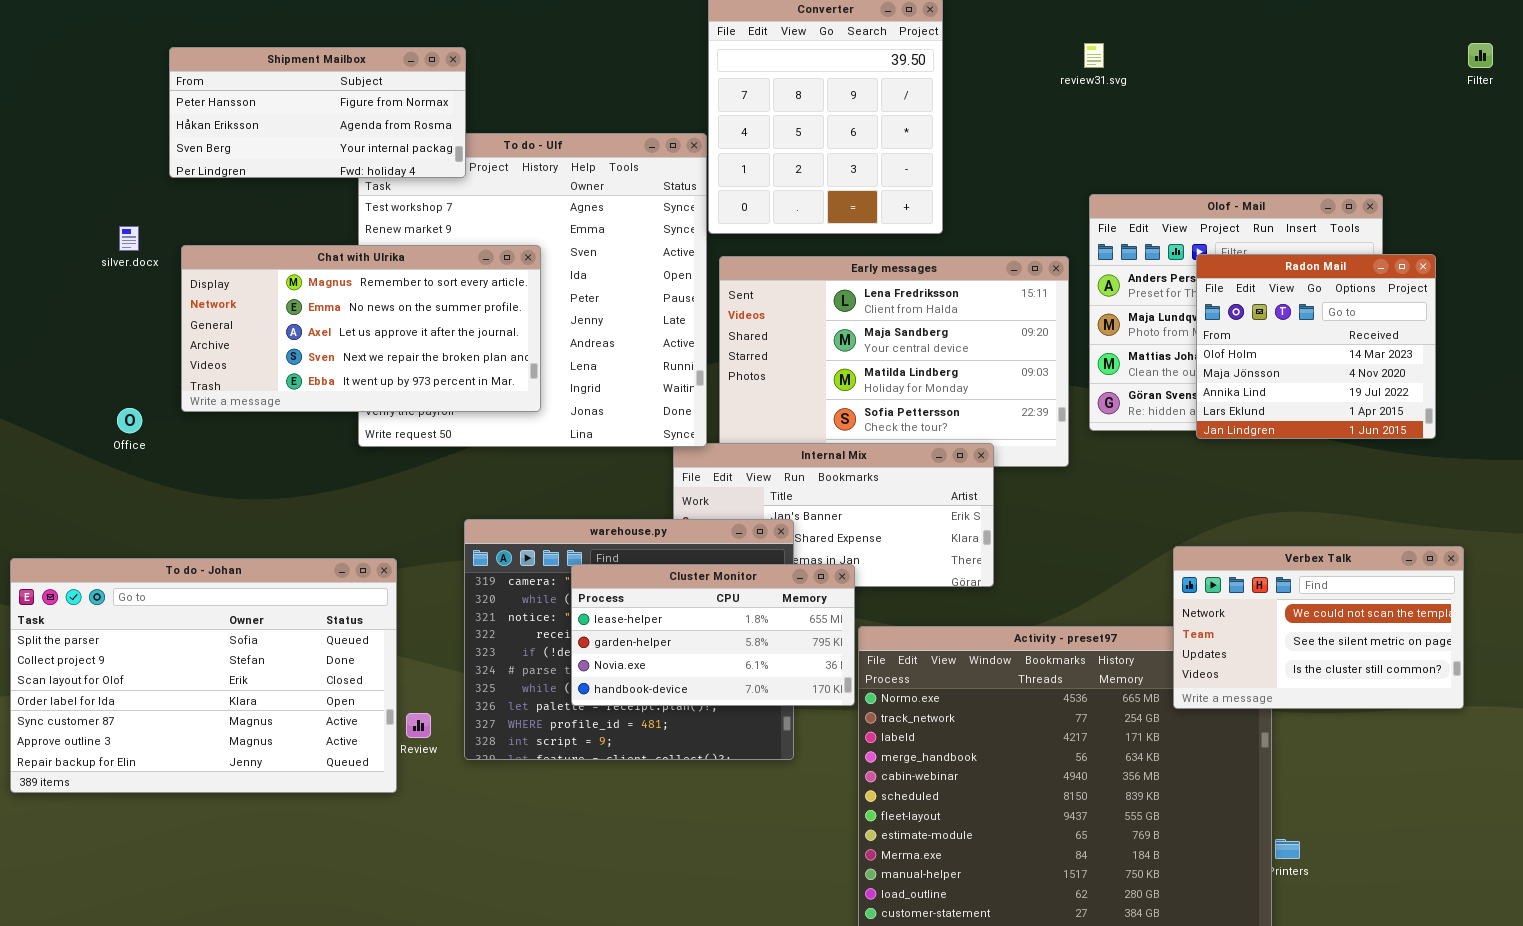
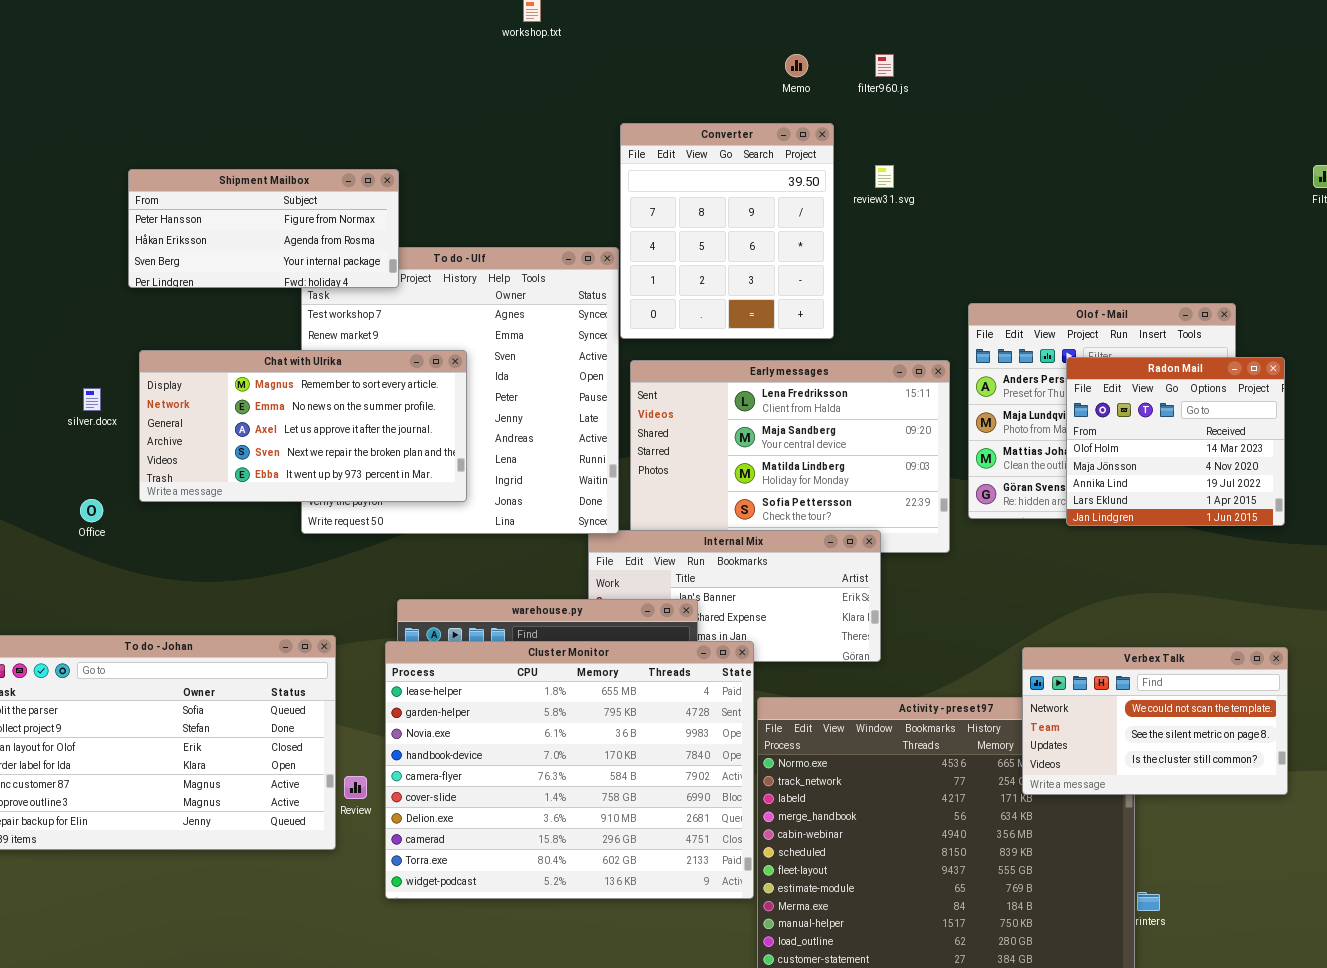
review31.svg: [1084,43,1104,68] -> [875,165,894,188], moved
silver.docx: [119,226,139,251] -> [83,388,101,411], moved
Verbex Talk: [1173,546,1464,709] -> [1022,647,1288,795], moved
Cluster Monitor: [571,564,855,706] -> [385,641,754,899], resized

